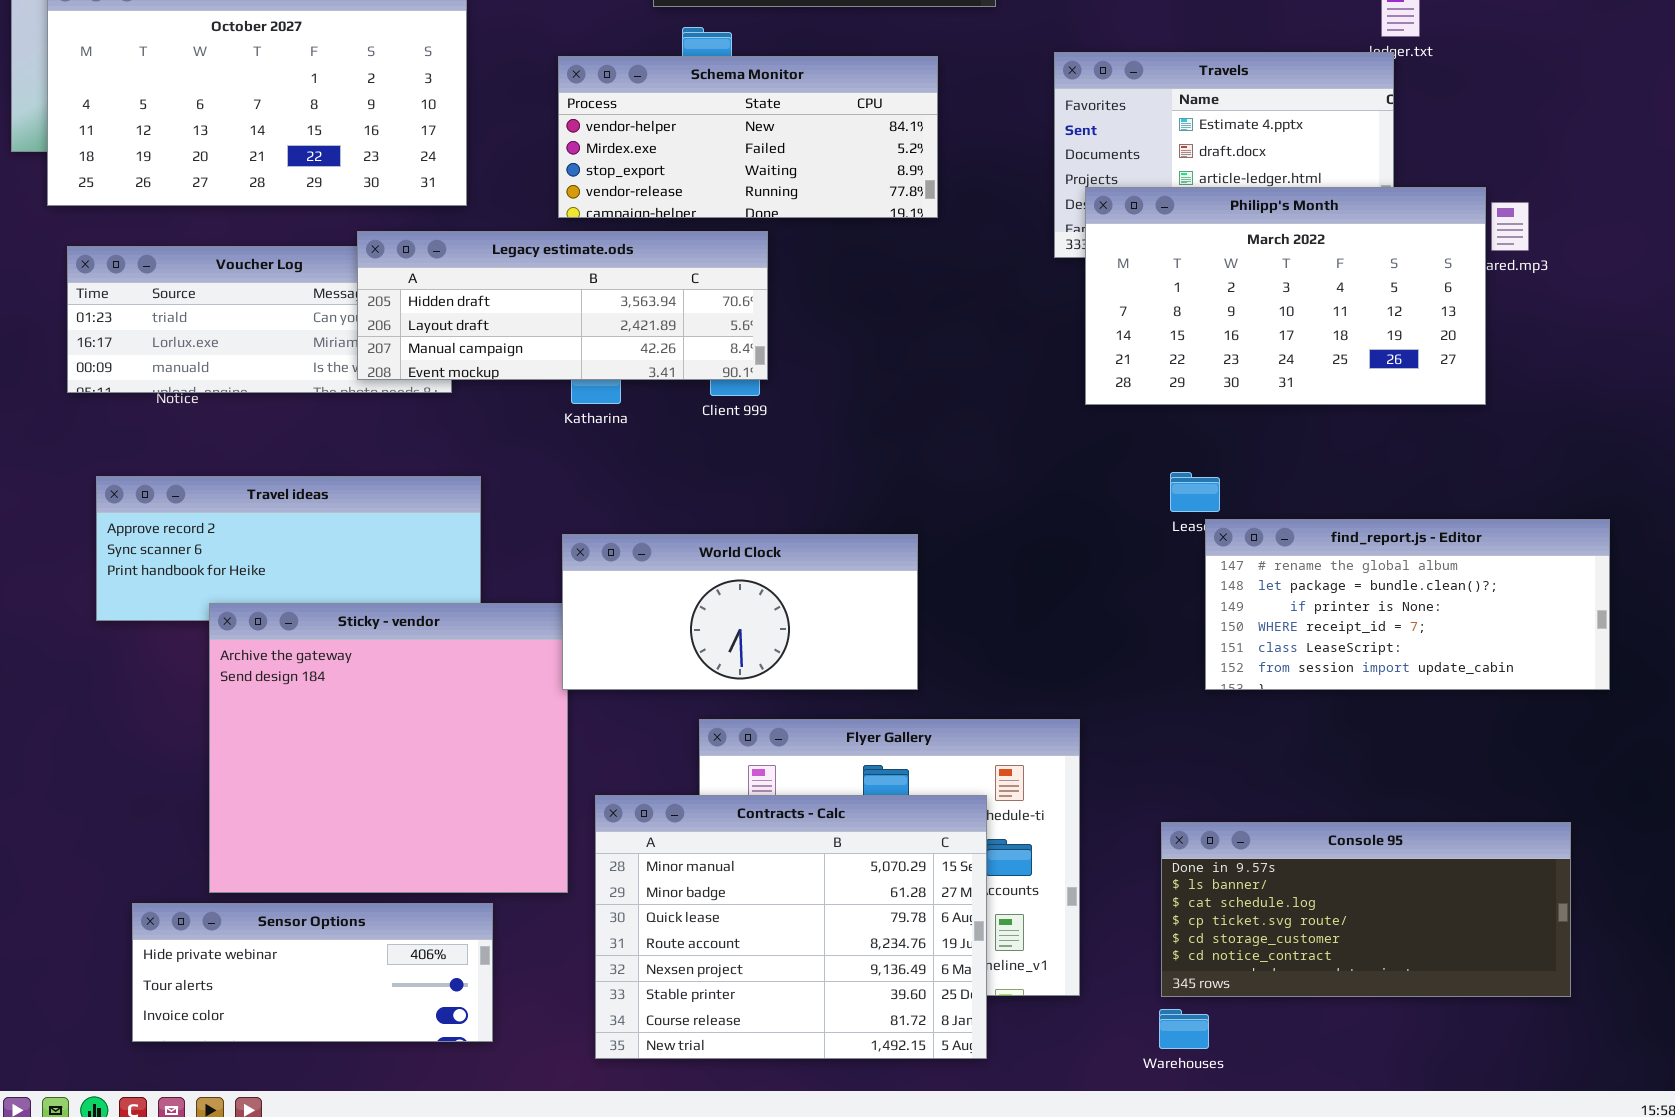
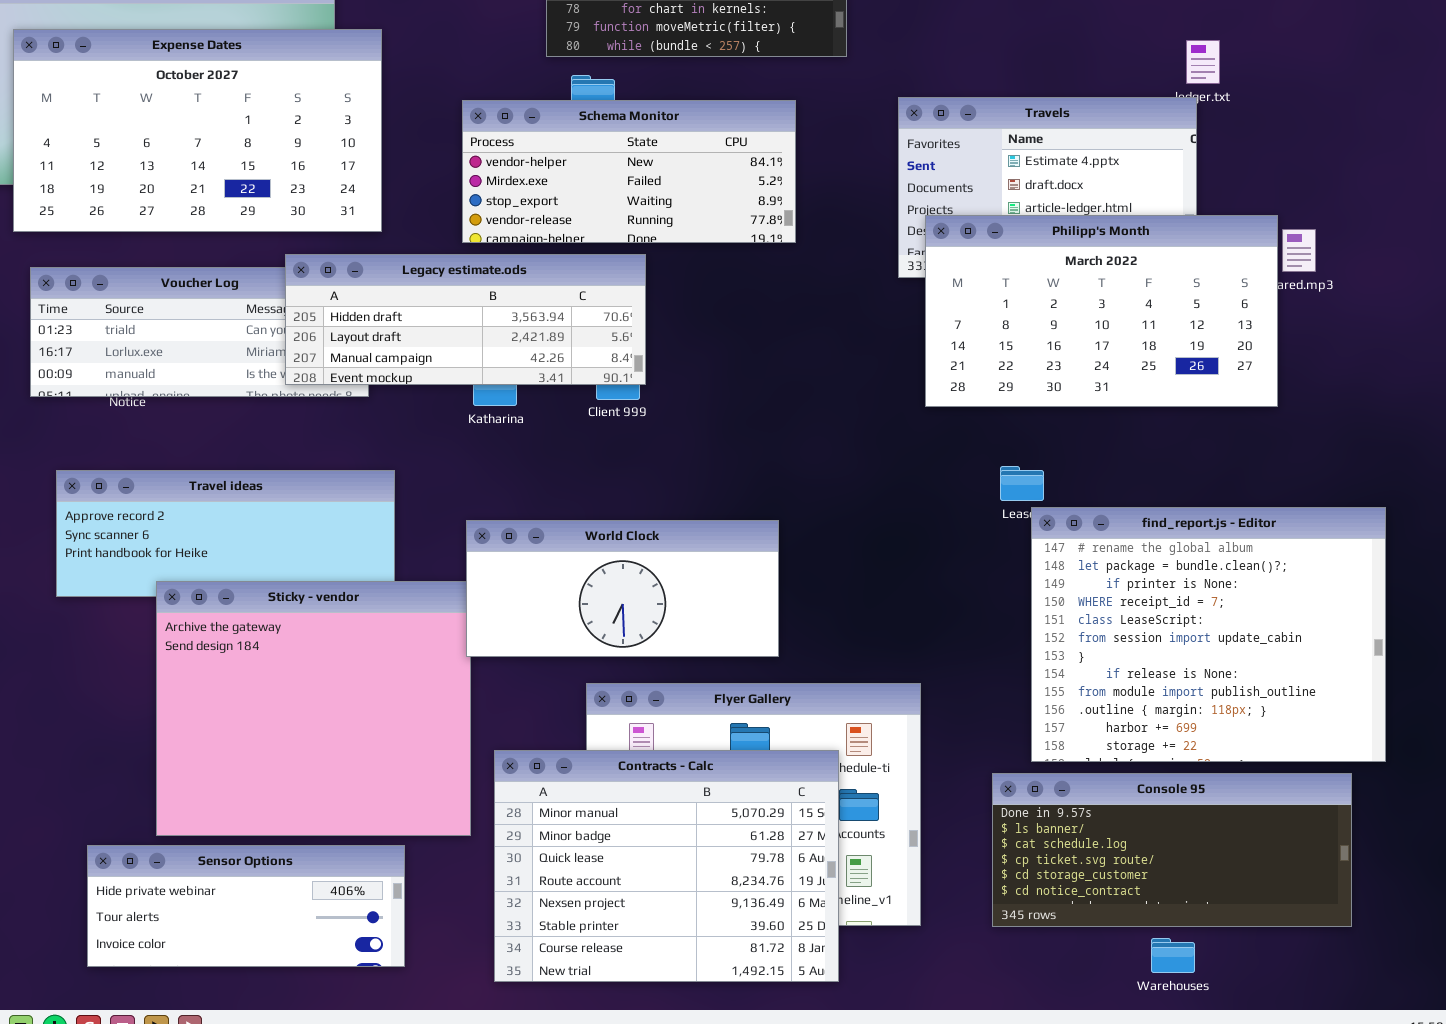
find_report.js - Editor: [1205,519,1610,690] -> [1031,507,1386,762], resized
Warehouses: [1159,1009,1209,1049] -> [1151,938,1195,973], moved

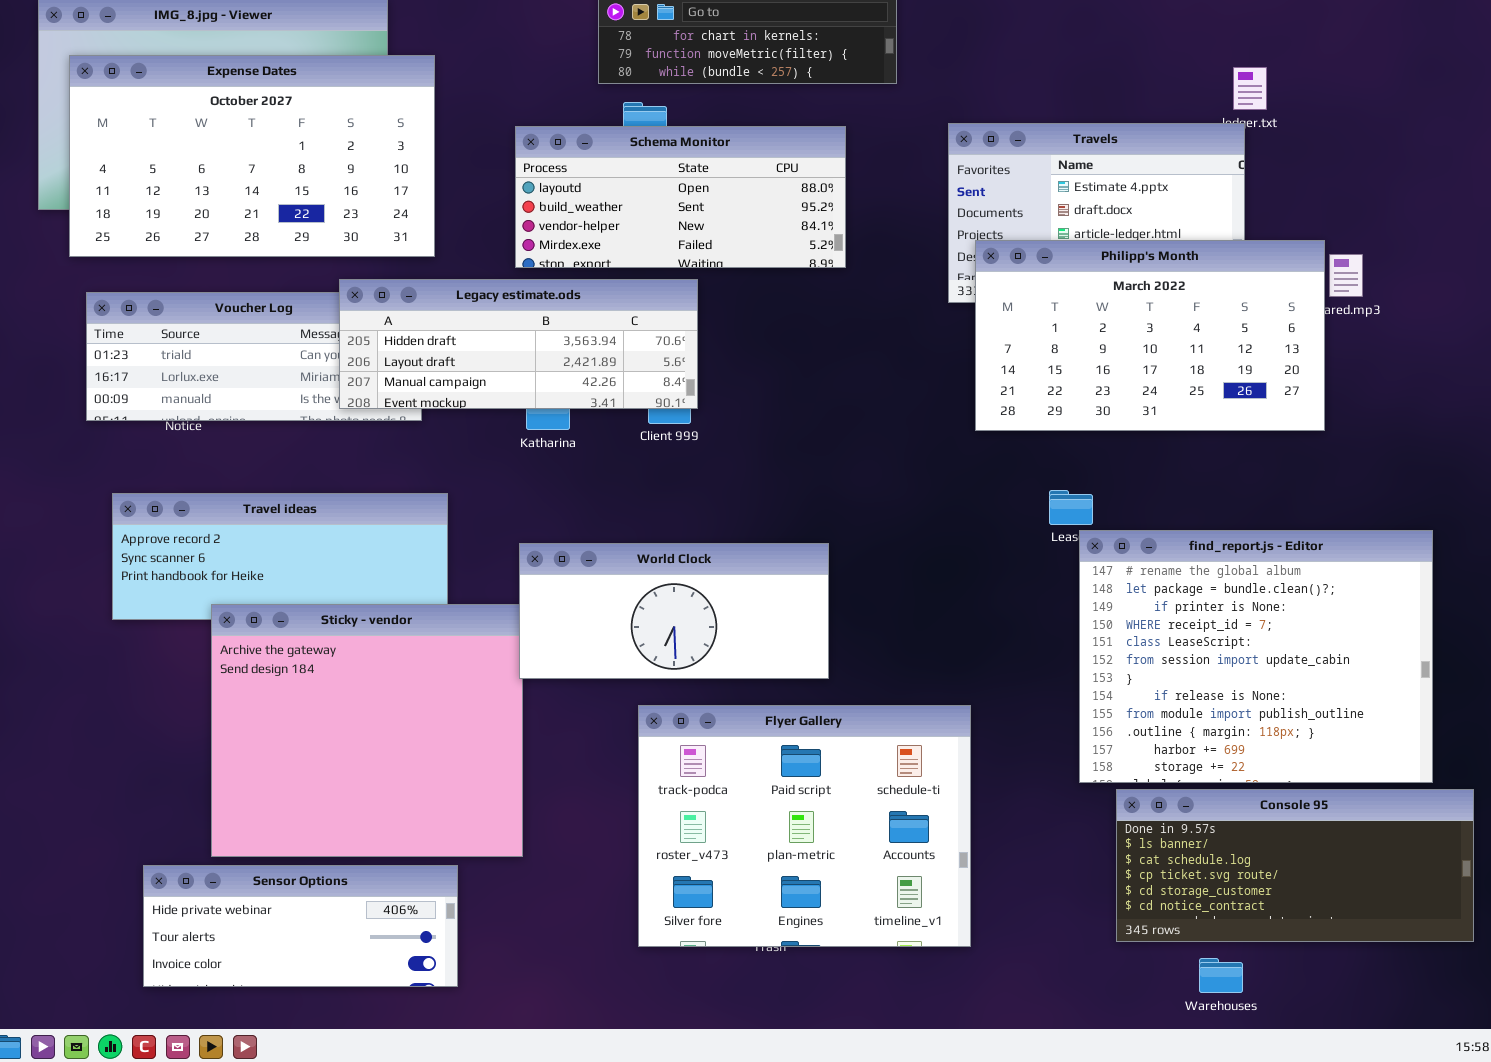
Schema Monitor: [462,100,796,243] -> [515,126,846,268], scrolled up 2 rows
Contracts - Calc: [494,750,839,982] -> none, closed
Console 95: [992,773,1352,927] -> [1116,789,1474,942], moved

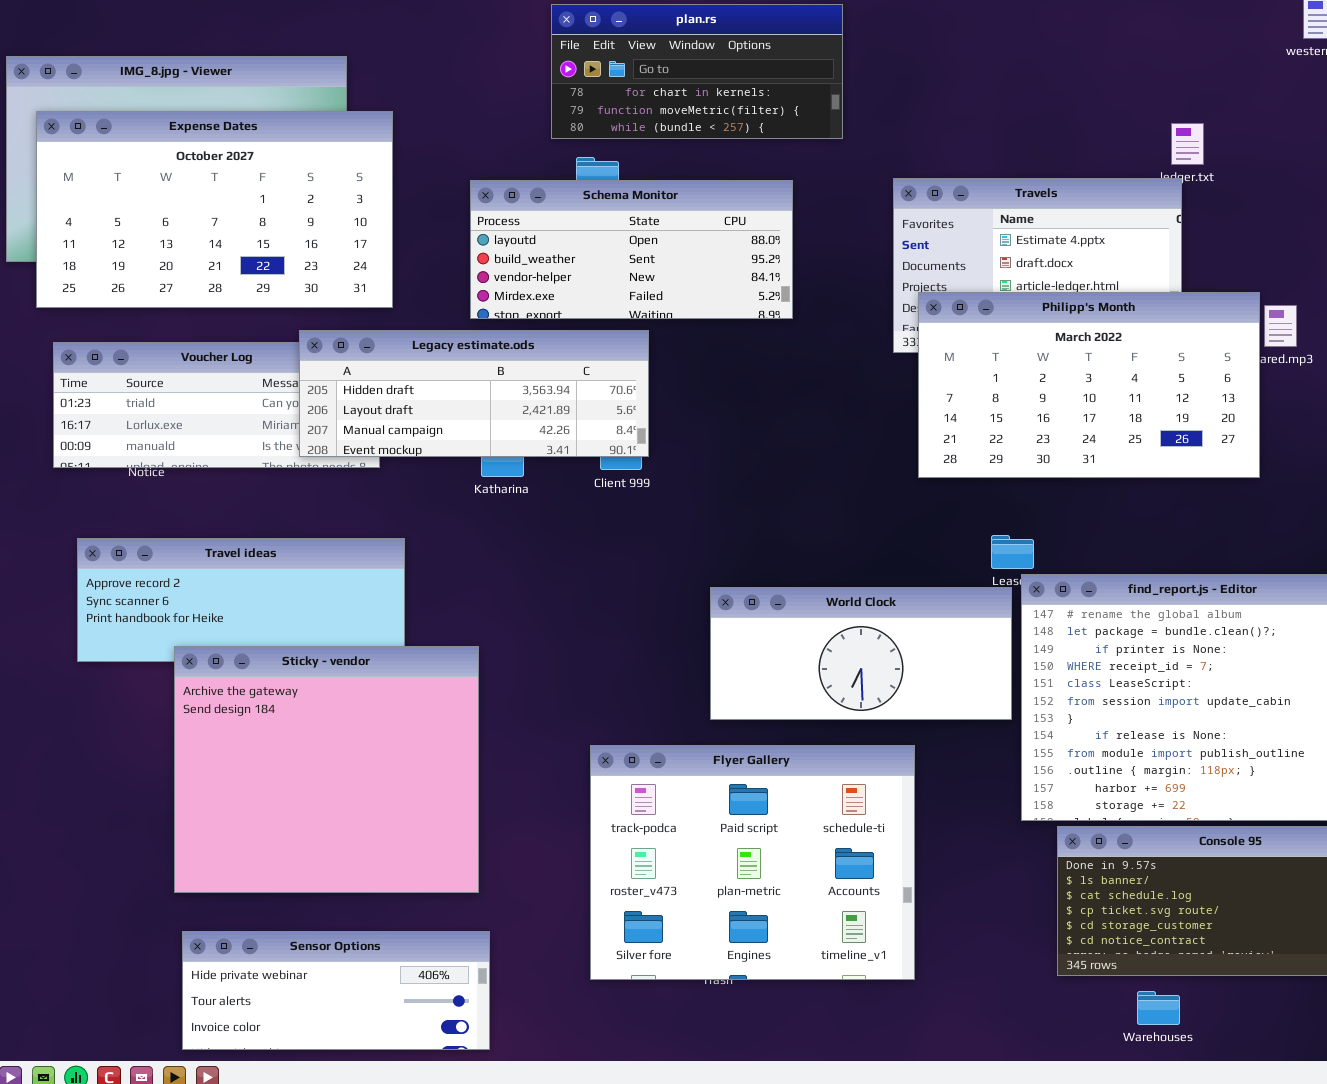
World Clock: [519,543,829,679] -> [710,587,1012,720], moved
Sensor Options: [143,865,458,987] -> [182,931,490,1050], moved

